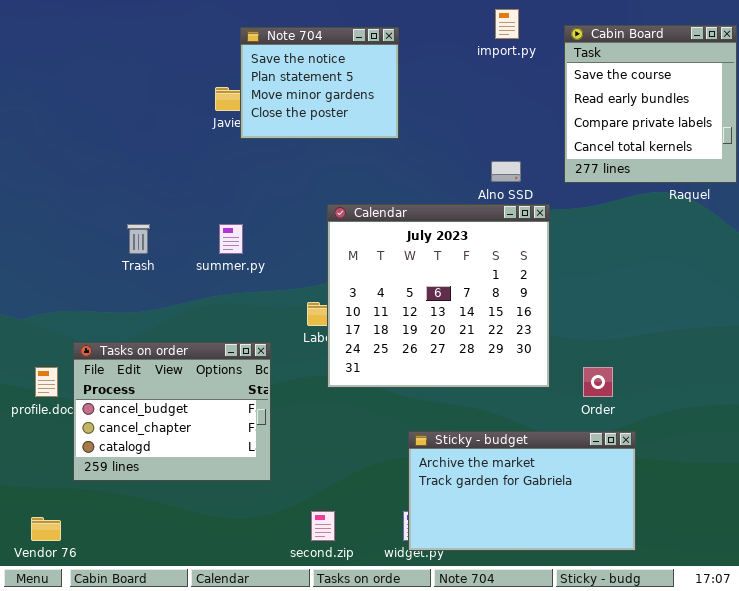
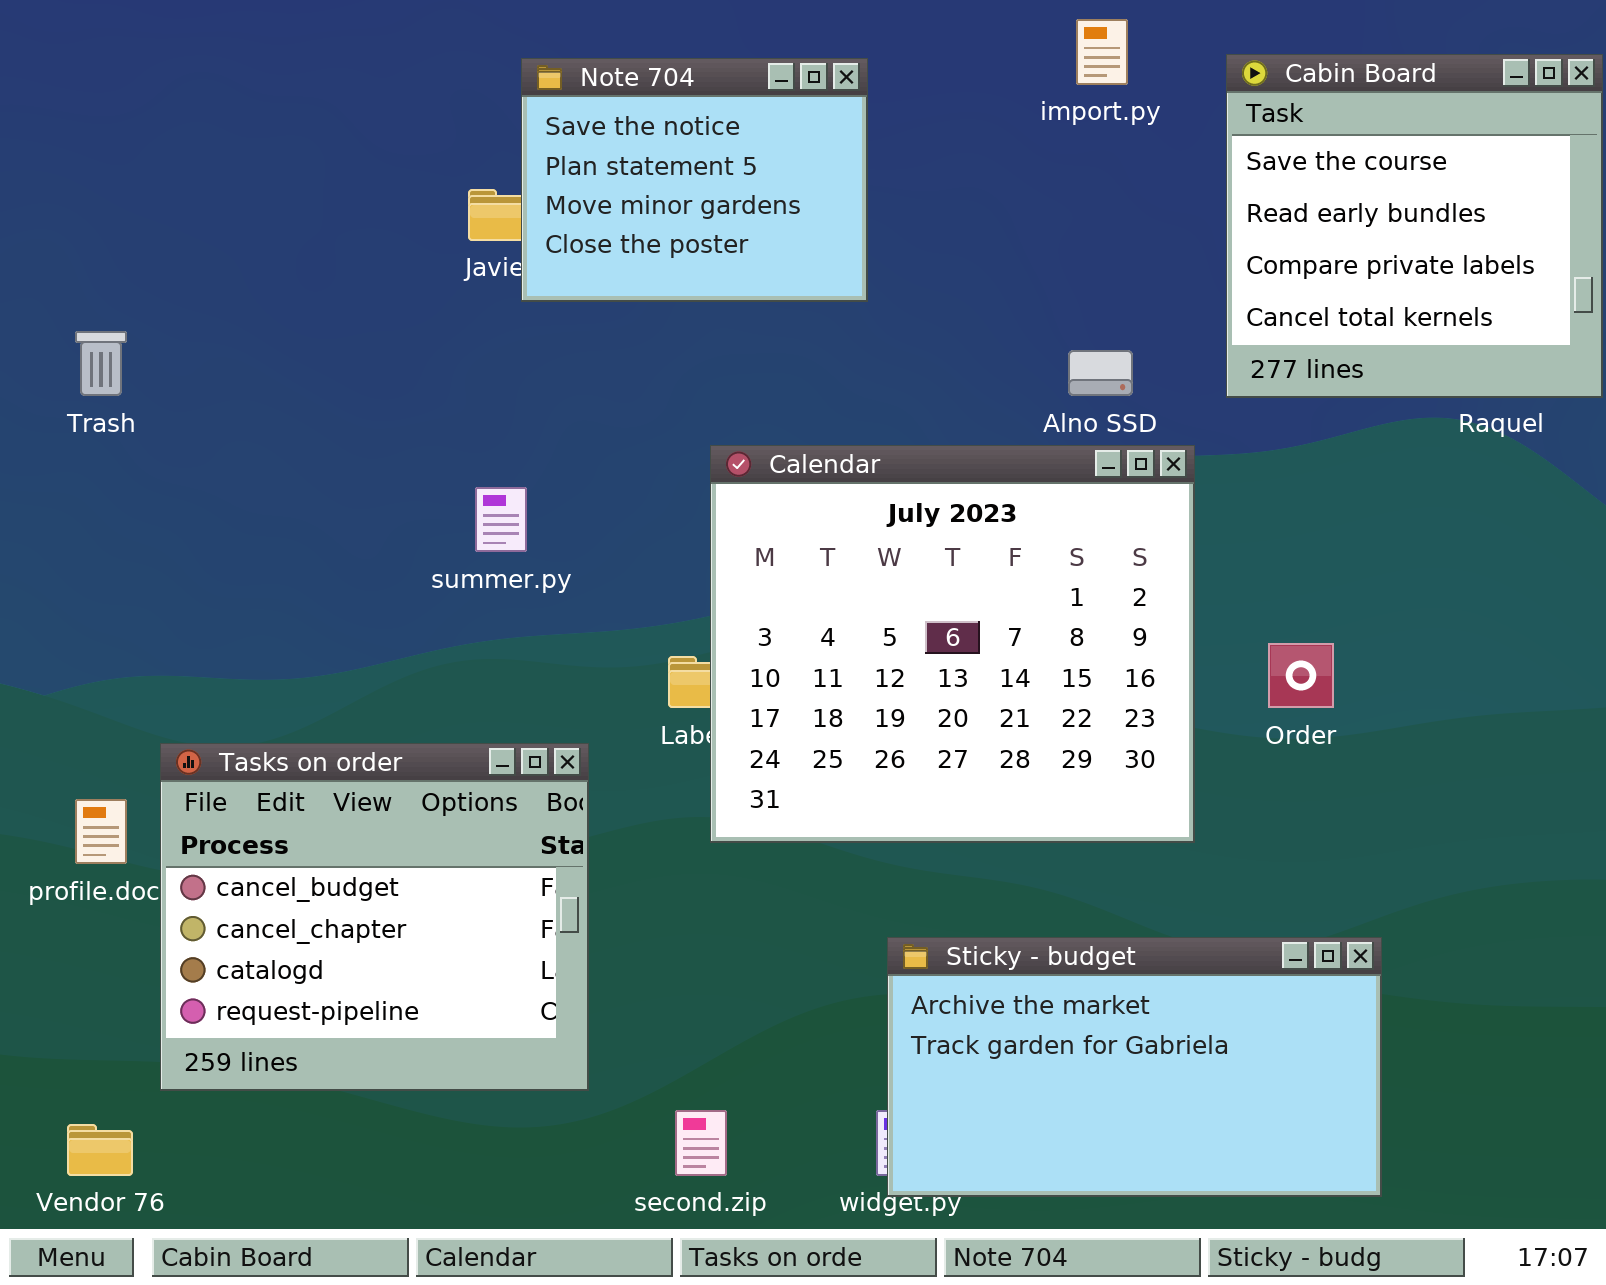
Trash: [127,224,150,254] -> [75,331,127,396], moved
Tasks on order: [73,342,271,481] -> [160,743,589,1091], resized
Order: [583,367,613,397] -> [1268,643,1334,708], moved

